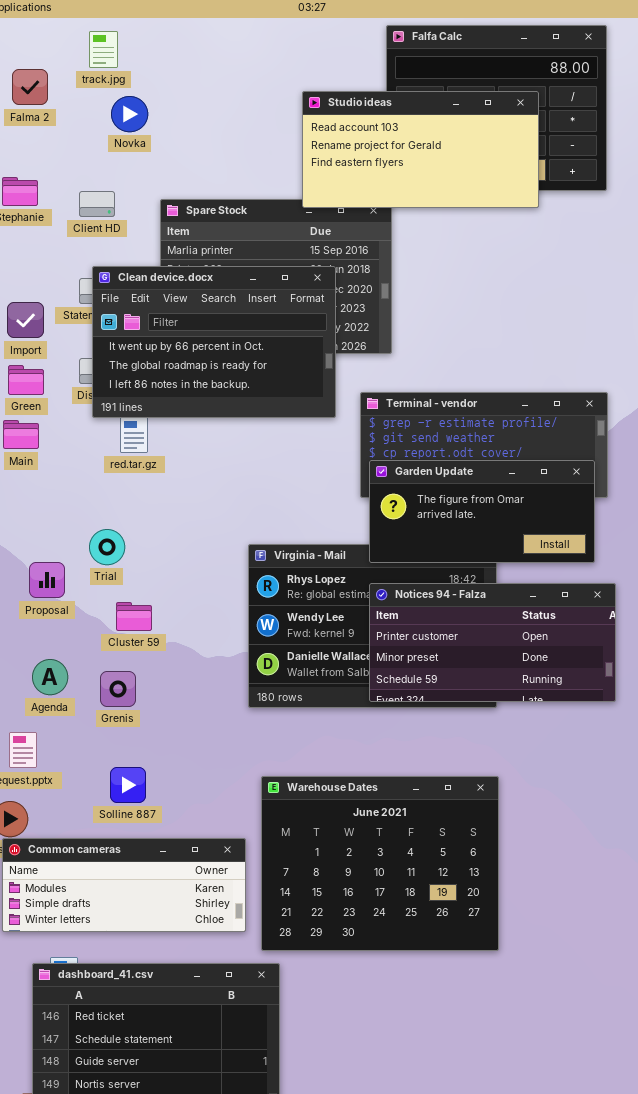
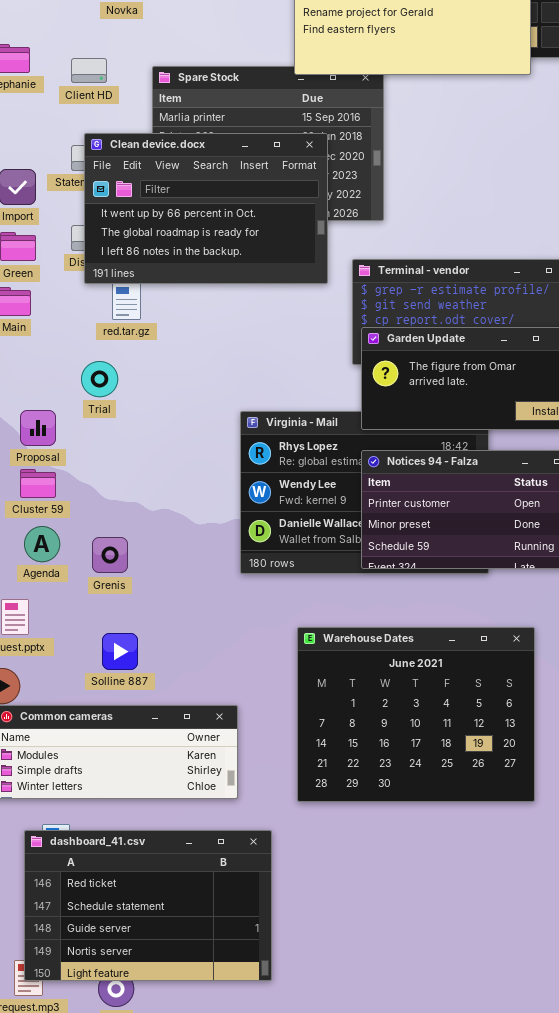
Trial: [89,529,125,565] -> [81,361,118,397], moved
Proposal: [29,562,65,598] -> [20,410,56,446], moved
Cluster 59: [116,602,152,631] -> [20,469,56,498], moved
Warehouse Dates: [261,776,499,951] -> [297,627,535,802], moved

